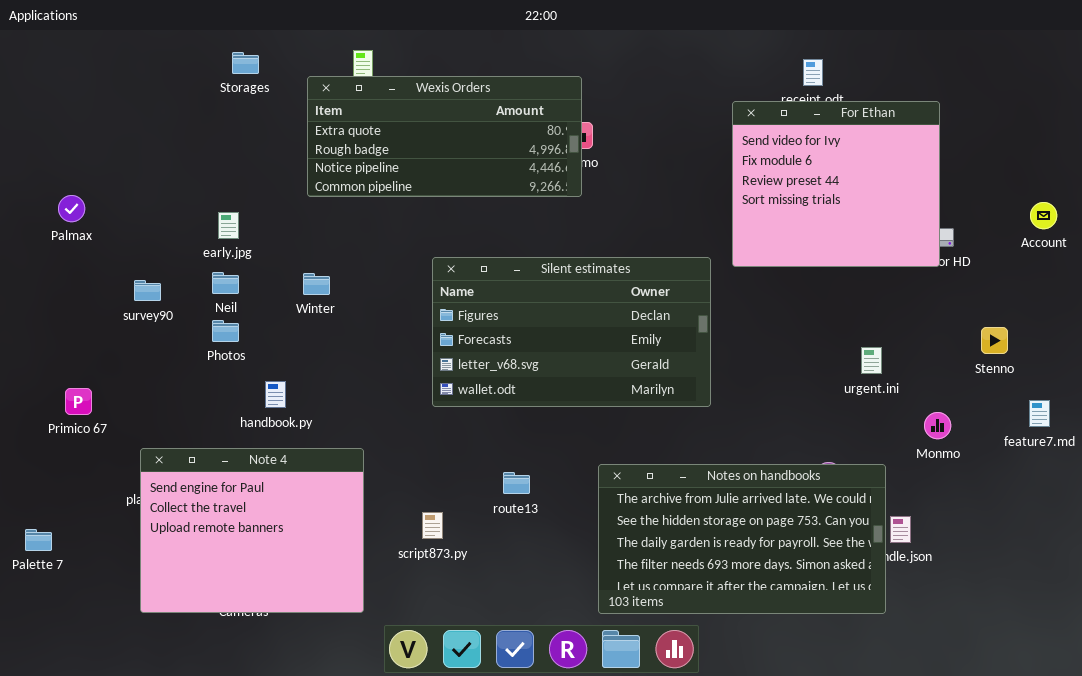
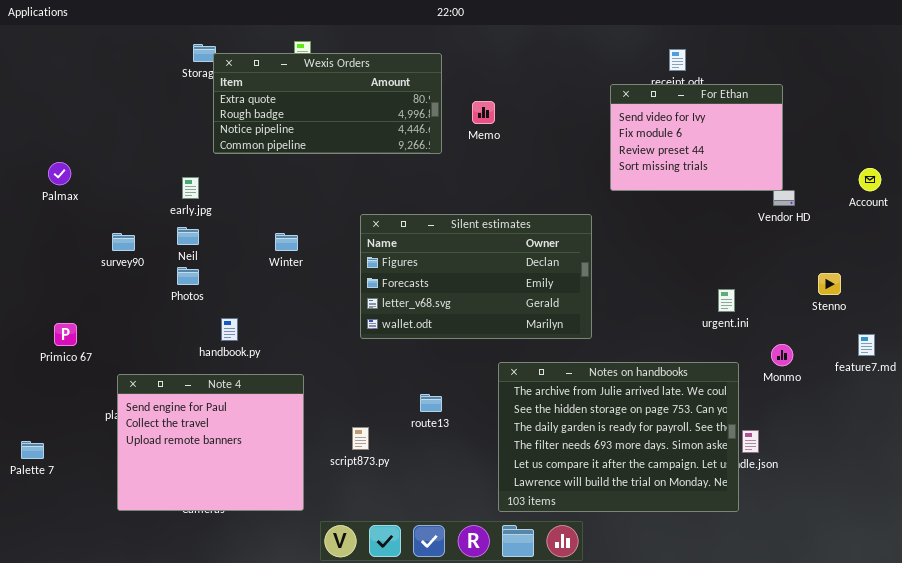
Wexis Orders: [307,76,582,197] -> [213,53,442,154], moved
For Ethan: [732,101,940,267] -> [610,84,783,191], resized
Winter: [303,273,330,295] -> [275,233,298,251], moved
Notes on handbooks: [598,464,886,614] -> [498,362,739,512], resized

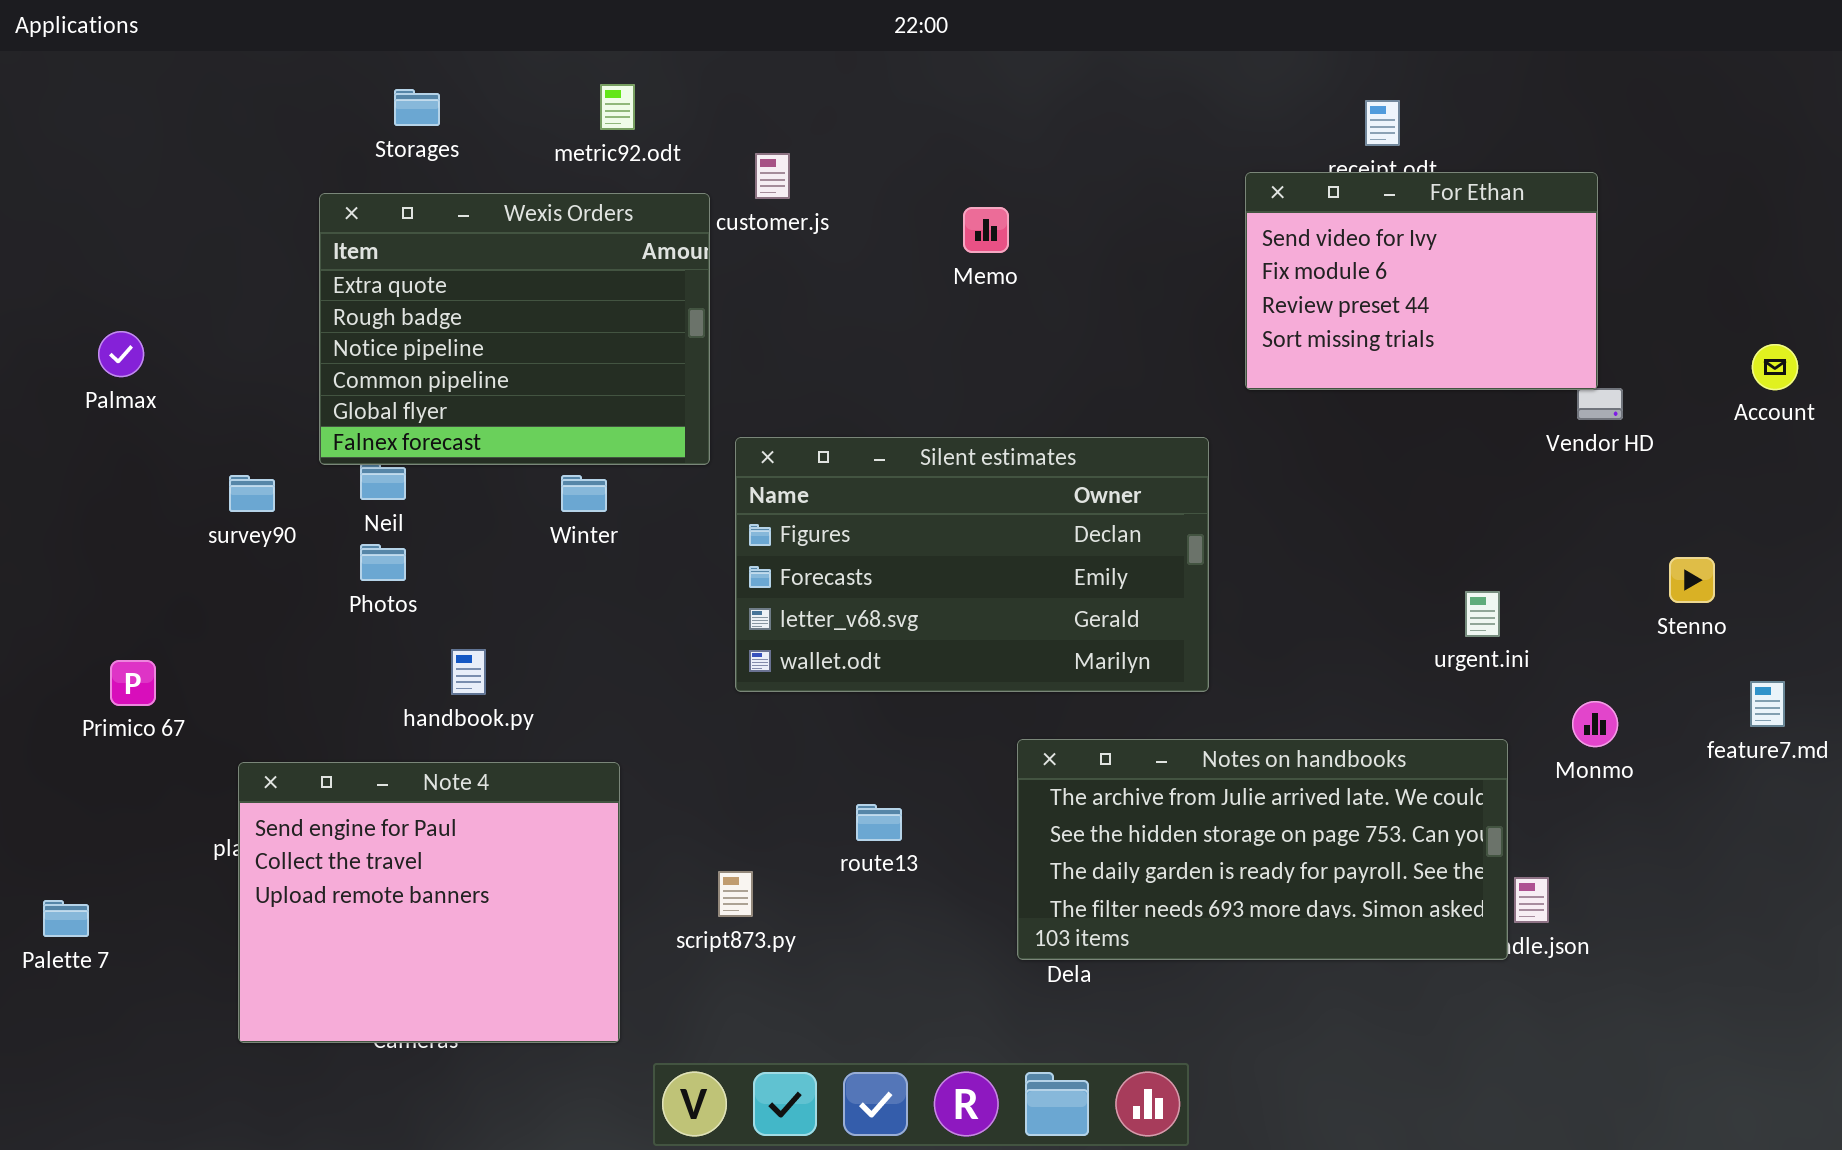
Wexis Orders: [213,53,442,154] -> [319,193,710,465], moved, resized
Notes on handbooks: [498,362,739,512] -> [1017,739,1508,960], resized

